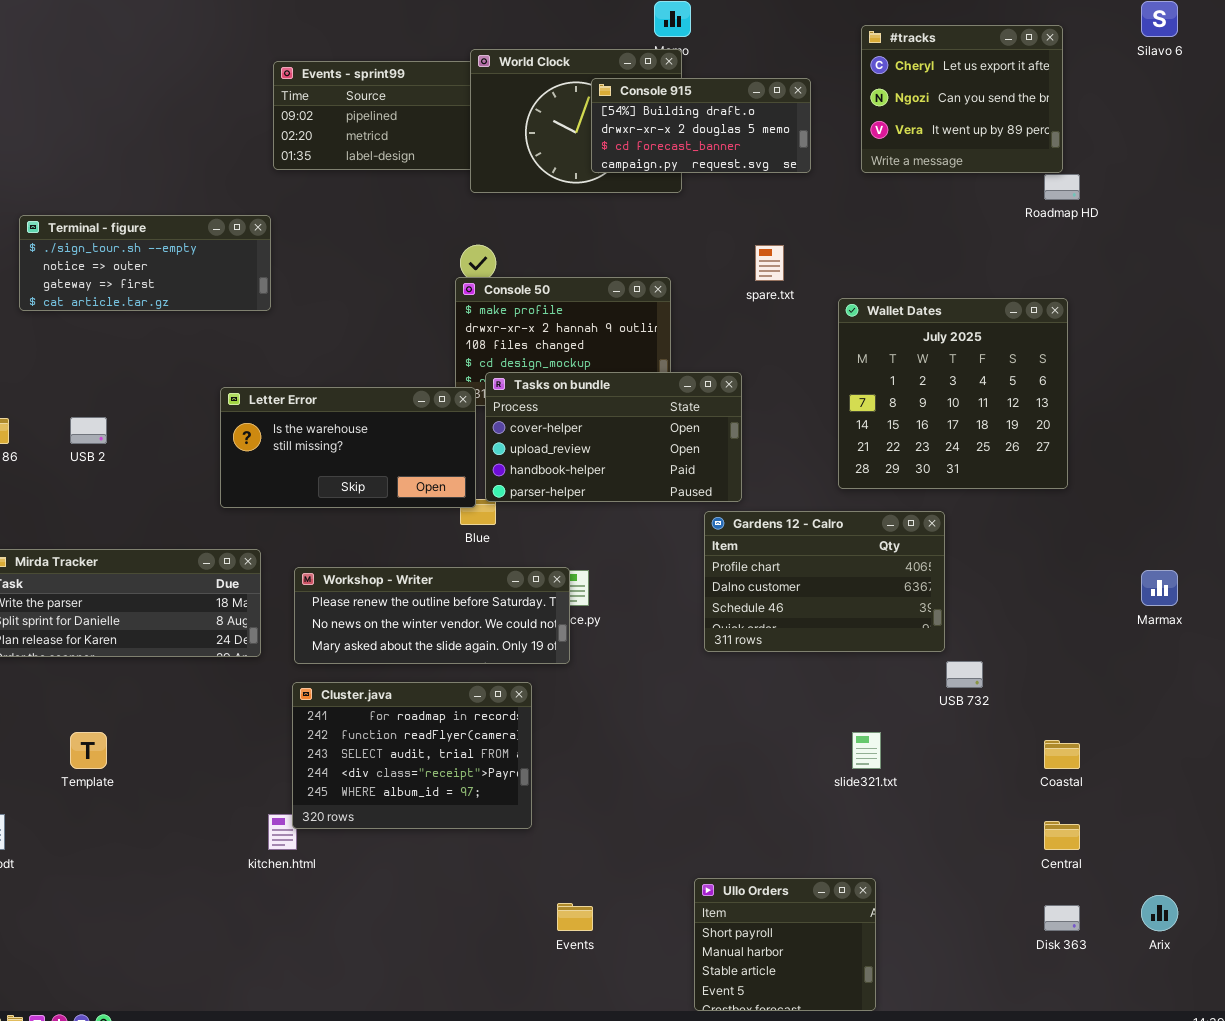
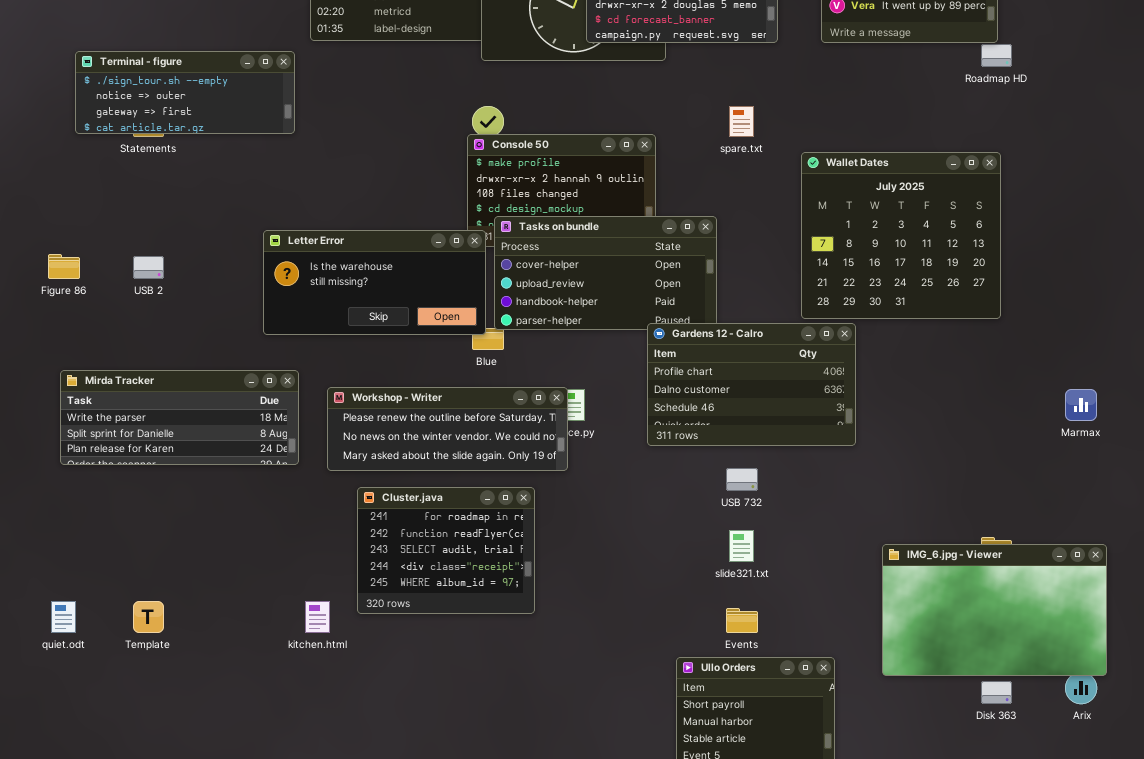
Terminal - figure: [19,215,271,311] -> [75,51,295,134], moved
Gardens 12 - Calro: [704,511,945,652] -> [647,323,856,446], moved
USB 732: [946,661,983,688] -> [726,468,758,491], moved
Cluster.java: [292,682,532,829] -> [357,487,535,614], resized
Template: [70,732,107,769] -> [133,601,164,633], moved
slide321.txt: [852,732,881,769] -> [729,530,754,562], moved
IMG_6.jpg - Viewer: none -> [882,544,1107,676], opened
Events: [557,903,593,931] -> [726,608,758,633], moved

